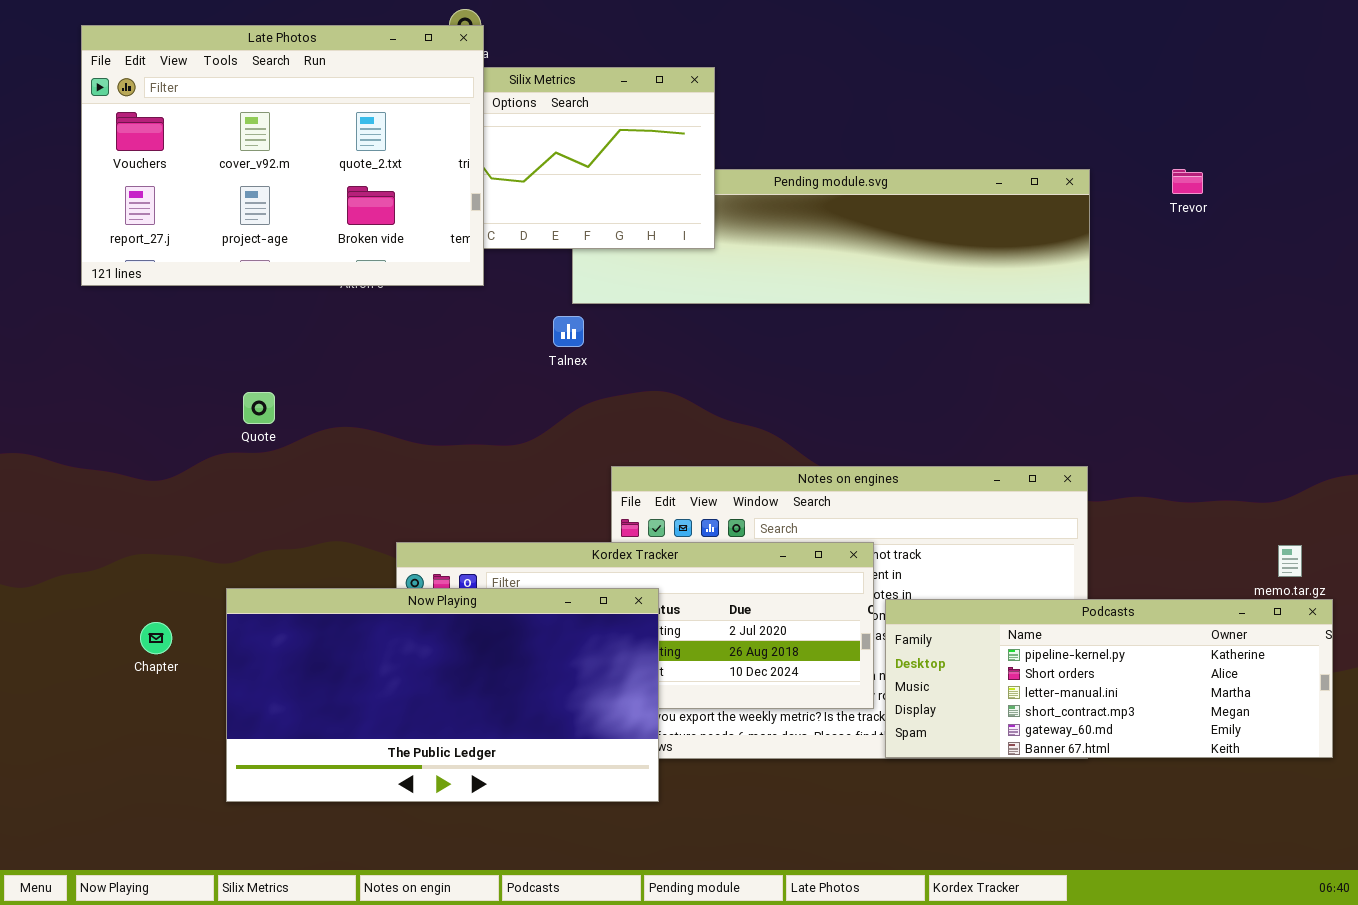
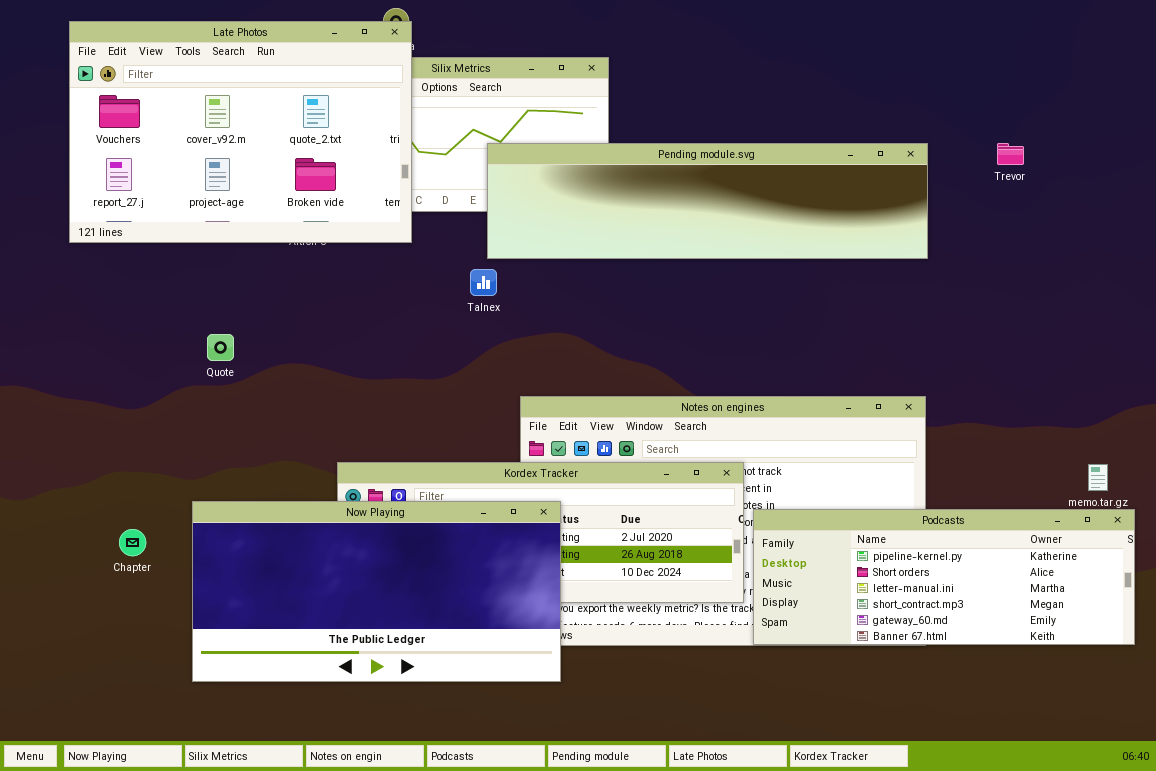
Pending module.svg: [572,169,1090,304] -> [487,143,928,259], raised

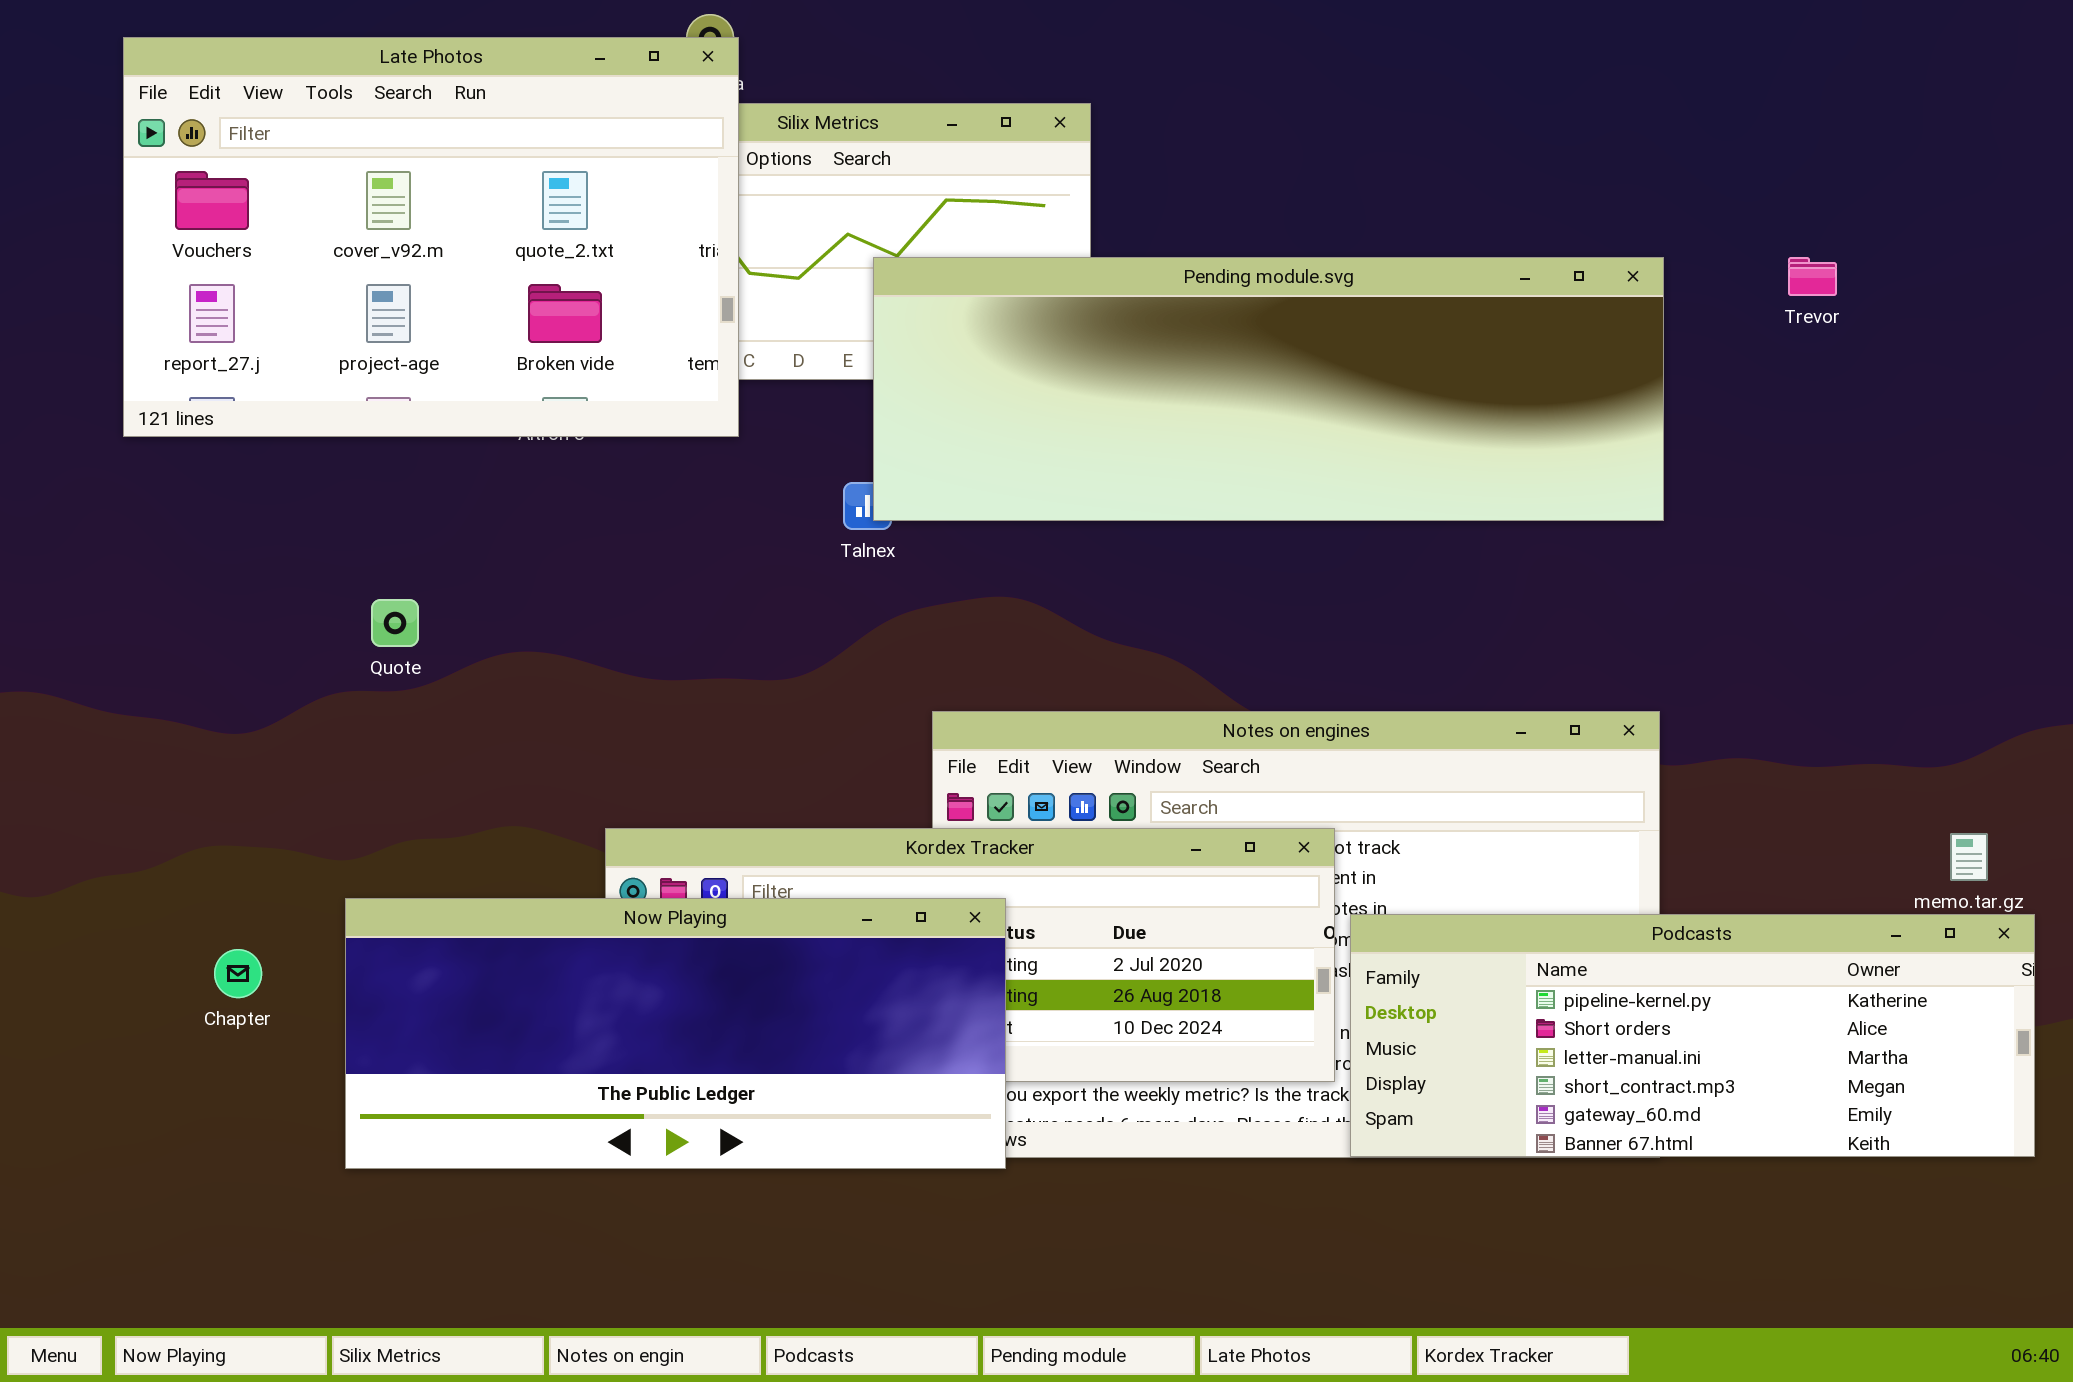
Pending module.svg: [487,143,928,259] -> [873,257,1664,521], resized
Now Playing: [192,501,561,682] -> [345,898,1006,1169], resized

